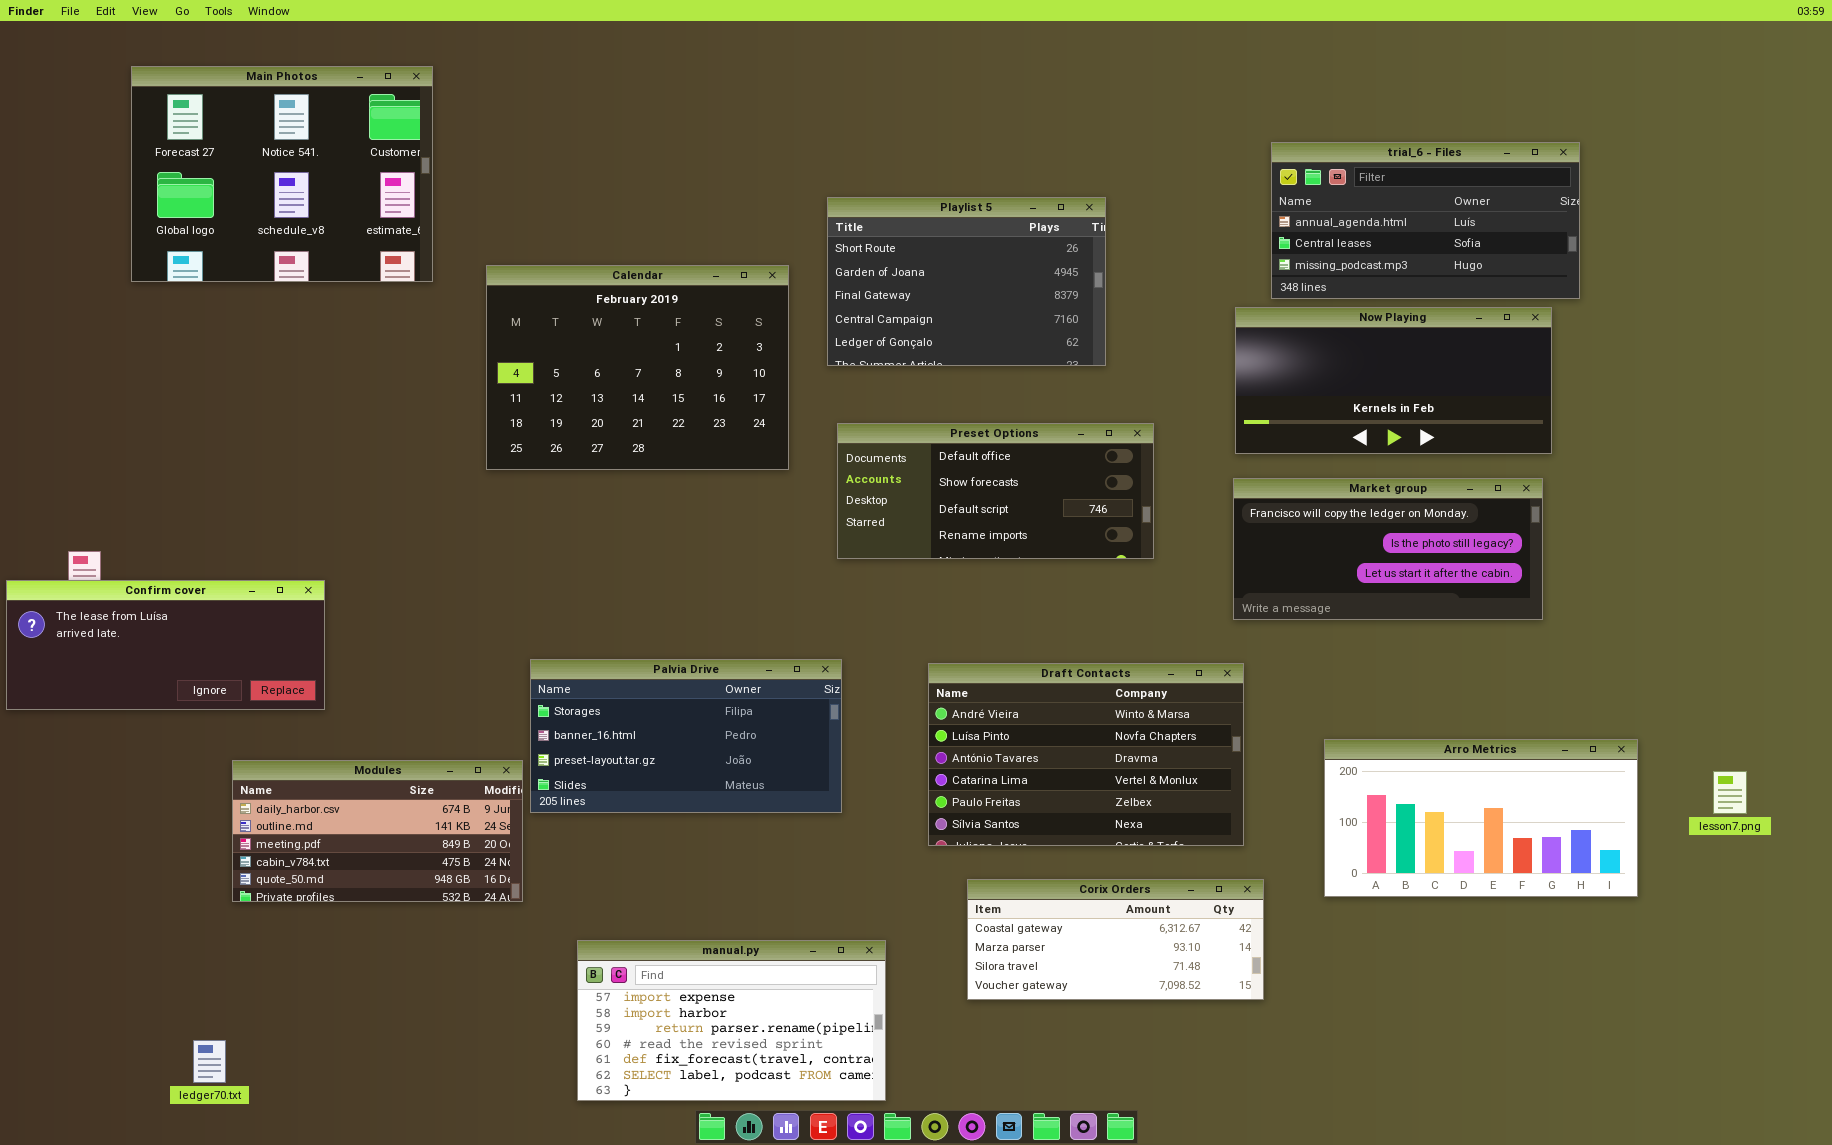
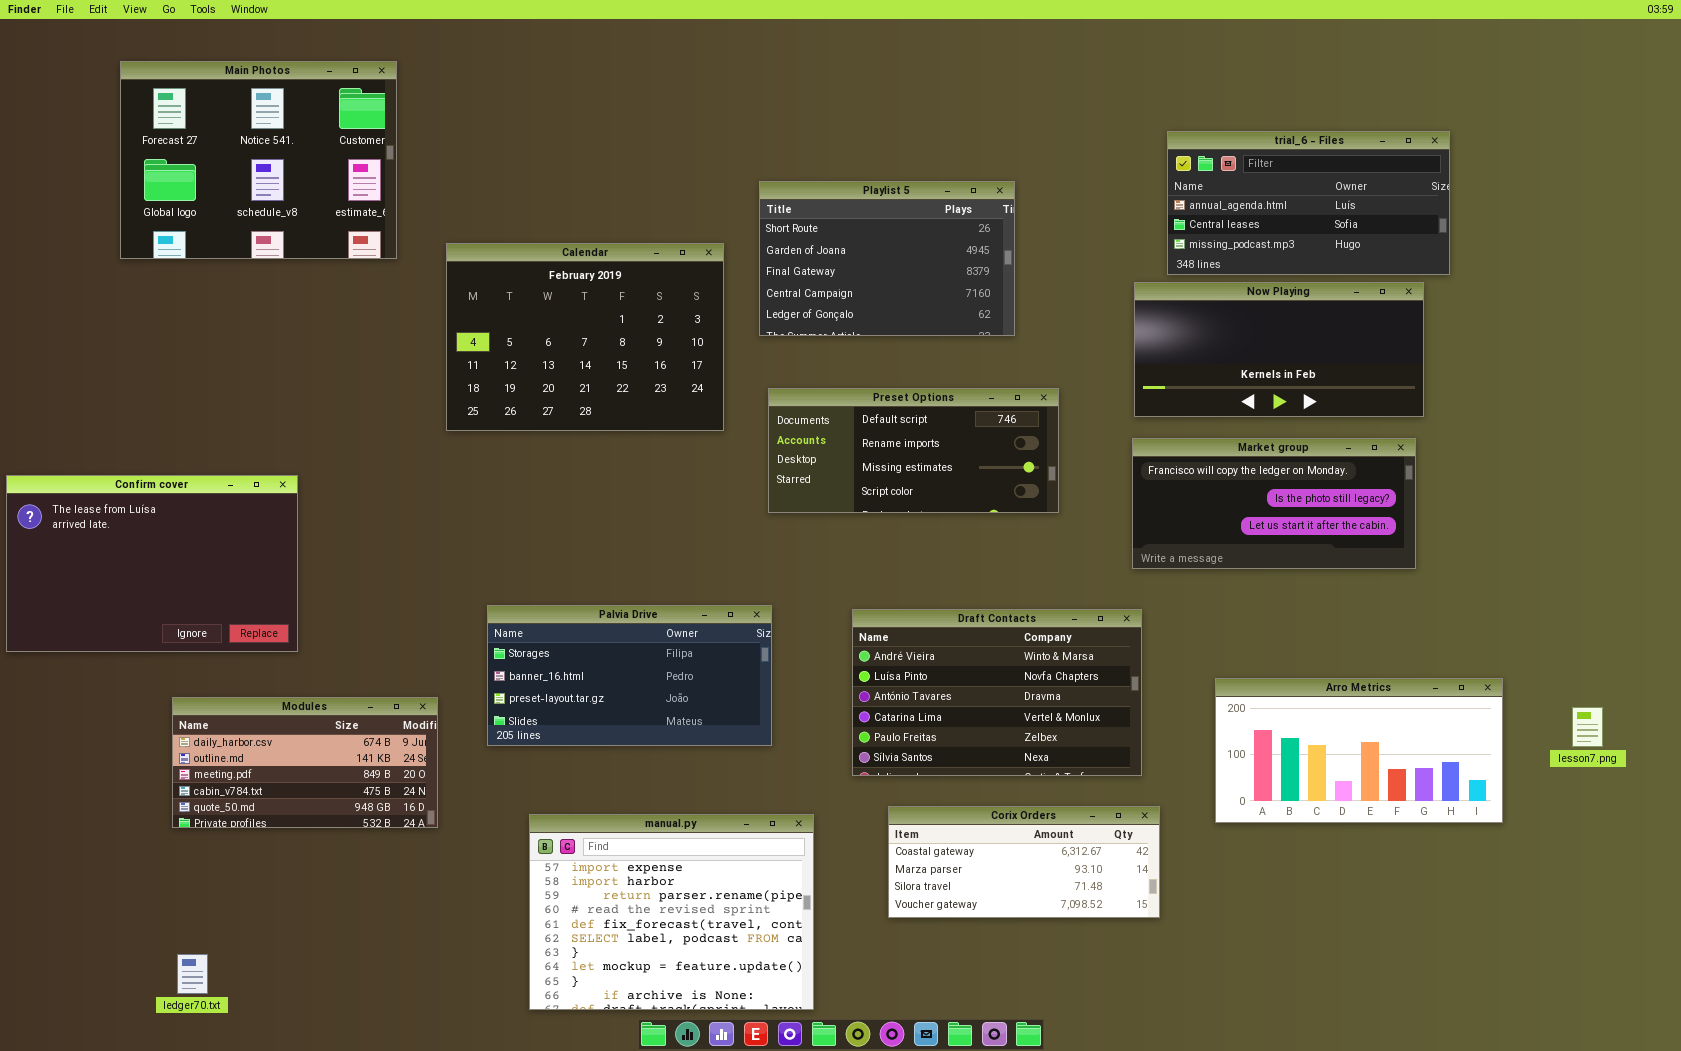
Preset Options: [837,423,1154,559] -> [768,388,1059,513], scrolled down 2 rows
Confirm cover: [6,580,325,710] -> [6,475,298,652], resized
Modules: [232,760,523,902] -> [172,697,438,828], moved
manual.py: [577,940,886,1101] -> [529,814,814,1010], resized

